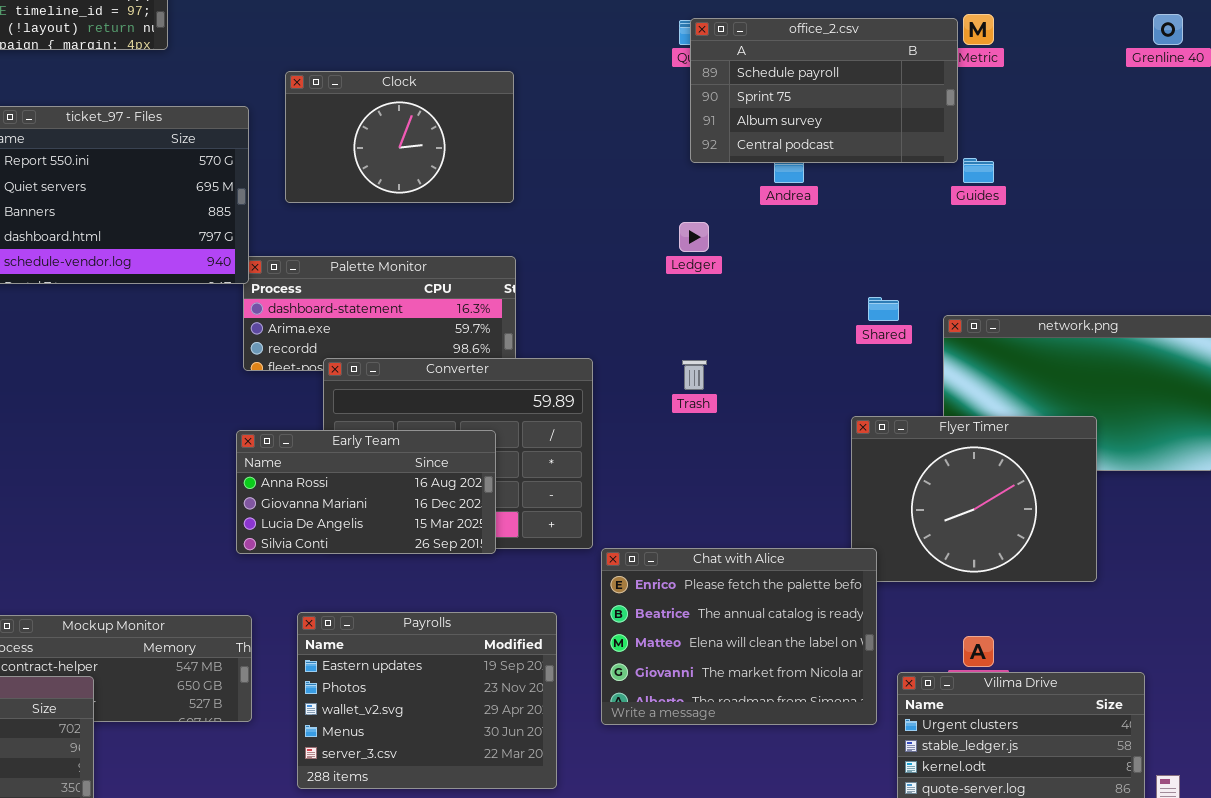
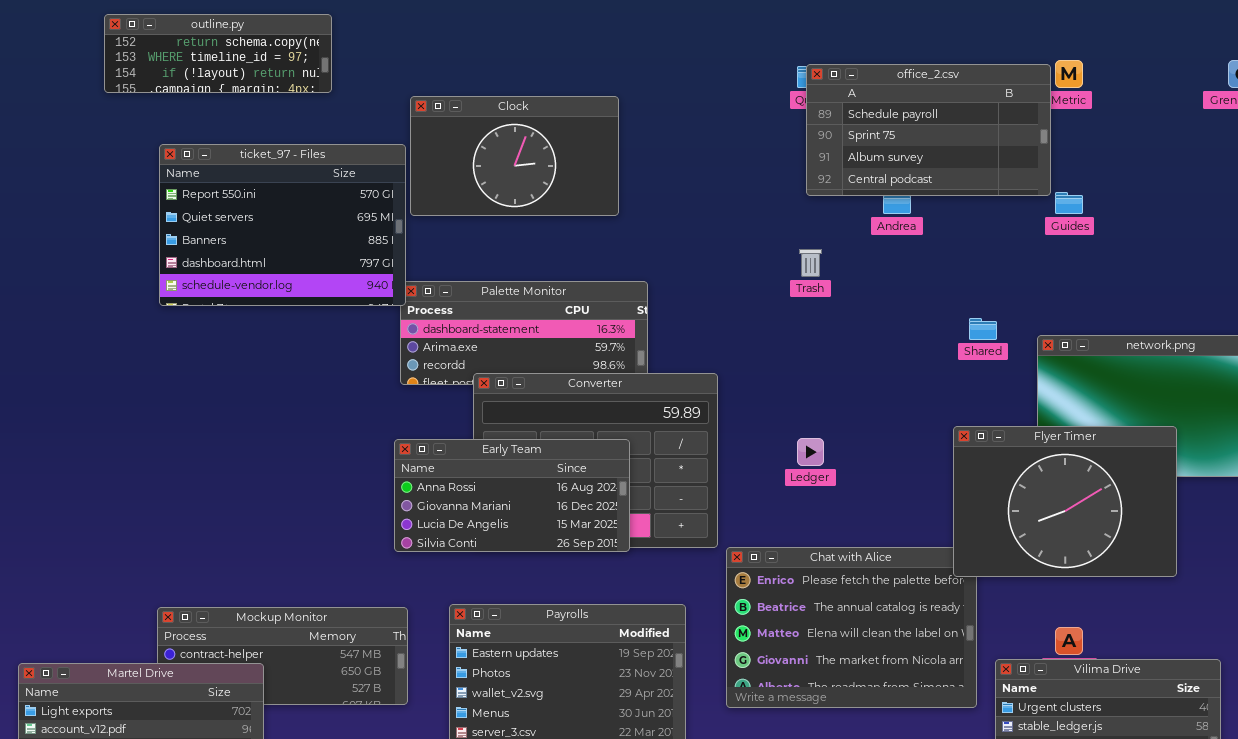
Clock: [285,71,514,203] -> [410,96,619,216], moved
Ledger: [679,222,709,252] -> [797,438,824,466], moved
Trash: [682,360,707,390] -> [799,249,822,277], moved
Flyer Timer: [851,416,1097,582] -> [953,426,1177,577], raised

